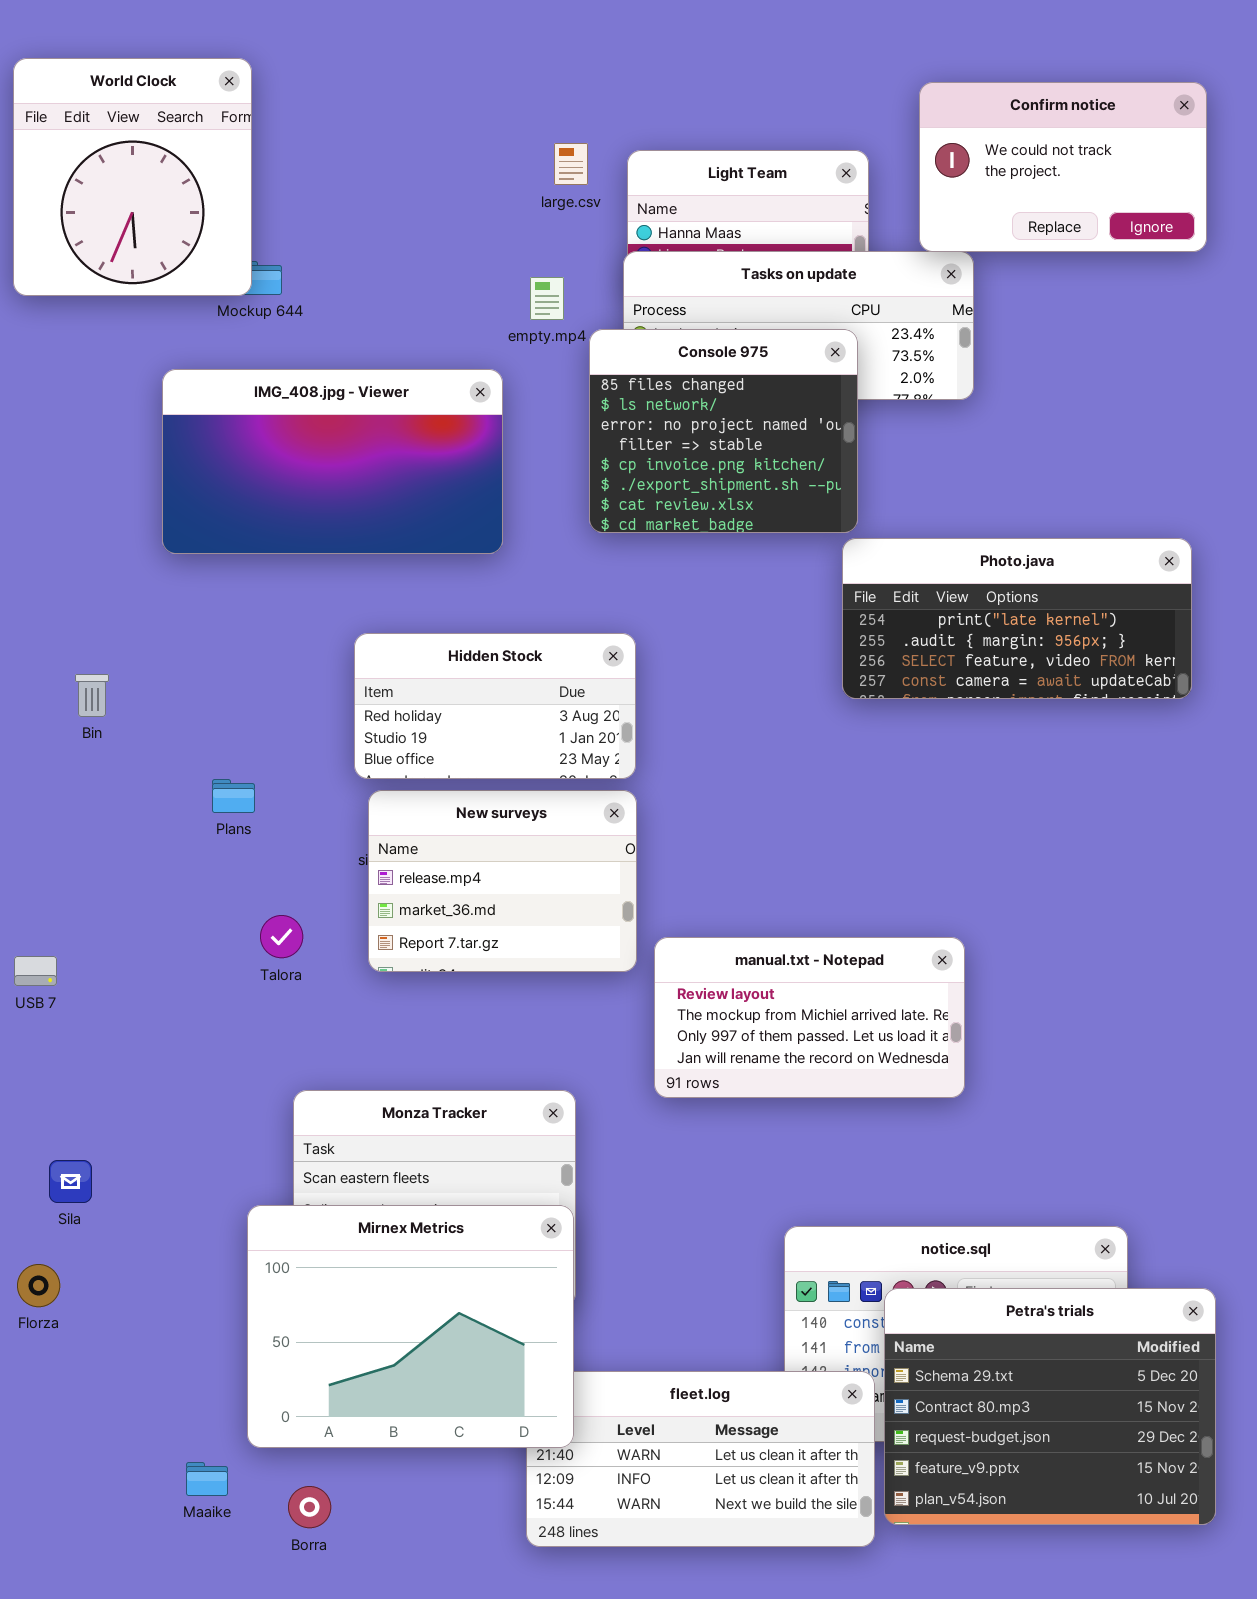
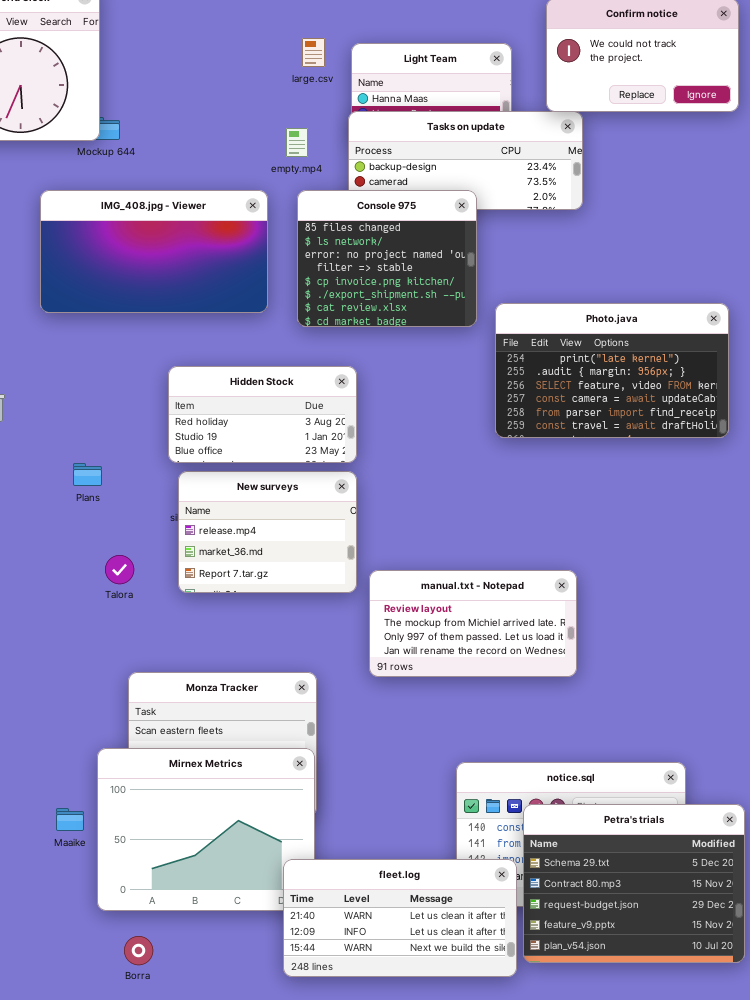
Console 975: [589,329,858,533] -> [297,190,477,327], moved
Photo.java: [842,538,1192,699] -> [495,303,729,438], resized
fleet.log: [526,1371,875,1547] -> [283,859,517,977], raised
Maaike: [186,1462,228,1496] -> [56,808,84,831], moved

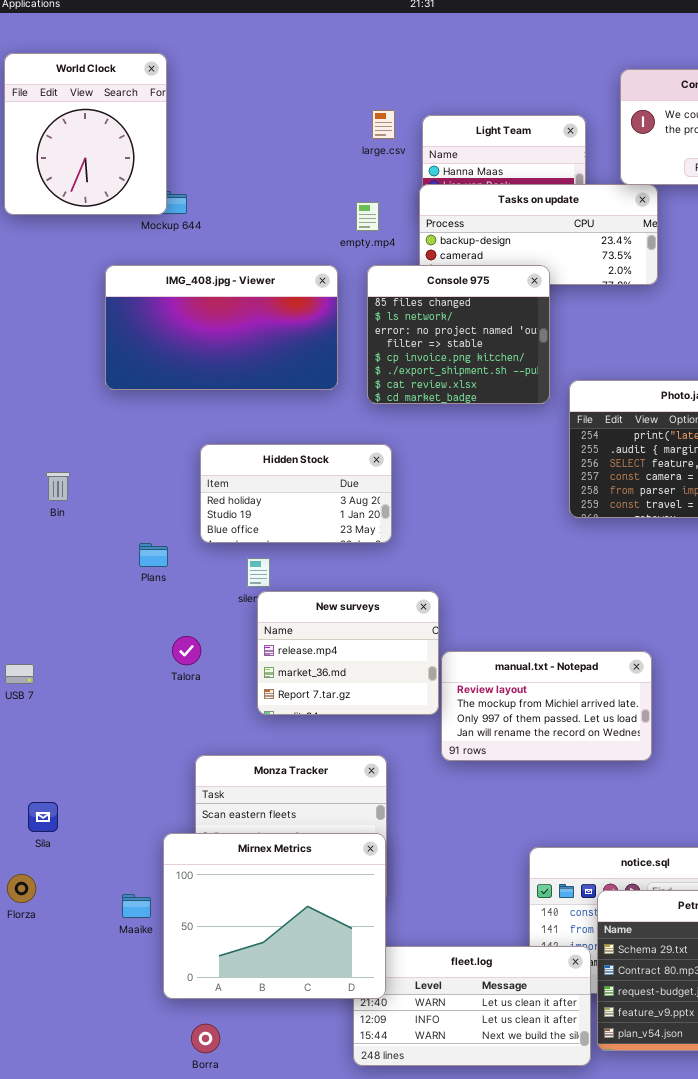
Hidden Stock: [168,366,357,463] -> [200,444,392,543], moved
New surveys: [178,471,357,593] -> [257,591,439,715], moved
Mirnex Metrics: [97,748,315,911] -> [163,833,386,999], raised

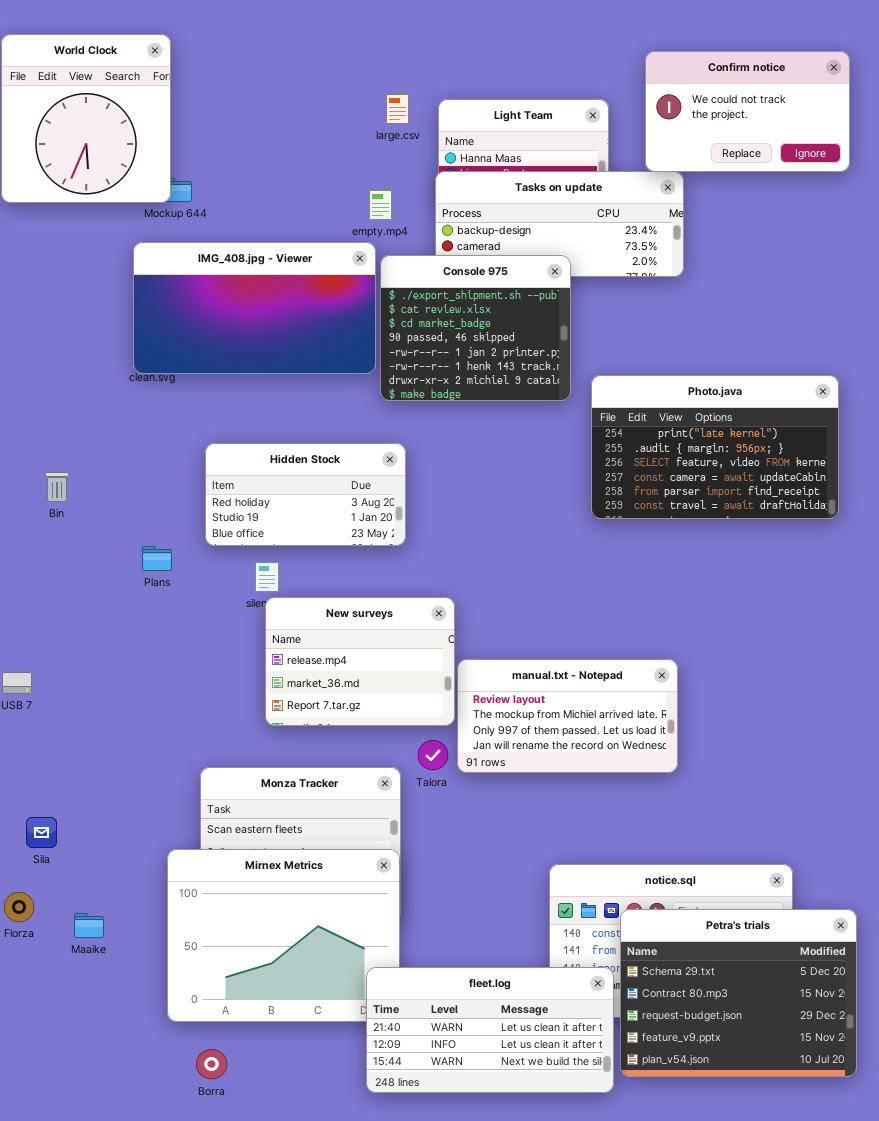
IMG_408.jpg - Viewer: [105,265,338,390] -> [133,242,376,374], moved
Console 975: [367,265,550,404] -> [380,255,571,401], scrolled down 5 rows
Talora: [172,636,201,665] -> [418,740,448,770], moved
Maaike: [122,894,151,918] -> [74,913,104,938], moved
fleet.log: [353,946,591,1066] -> [366,967,614,1093], raised

